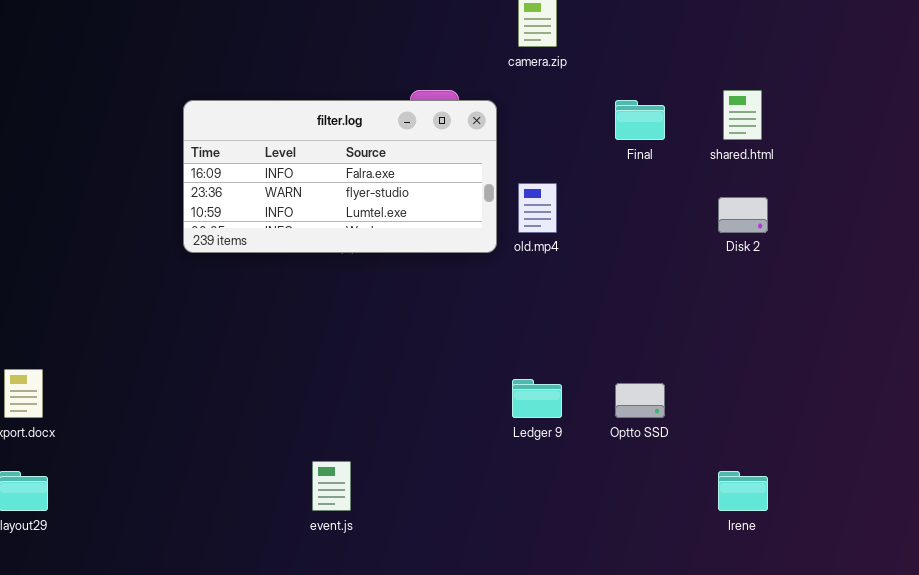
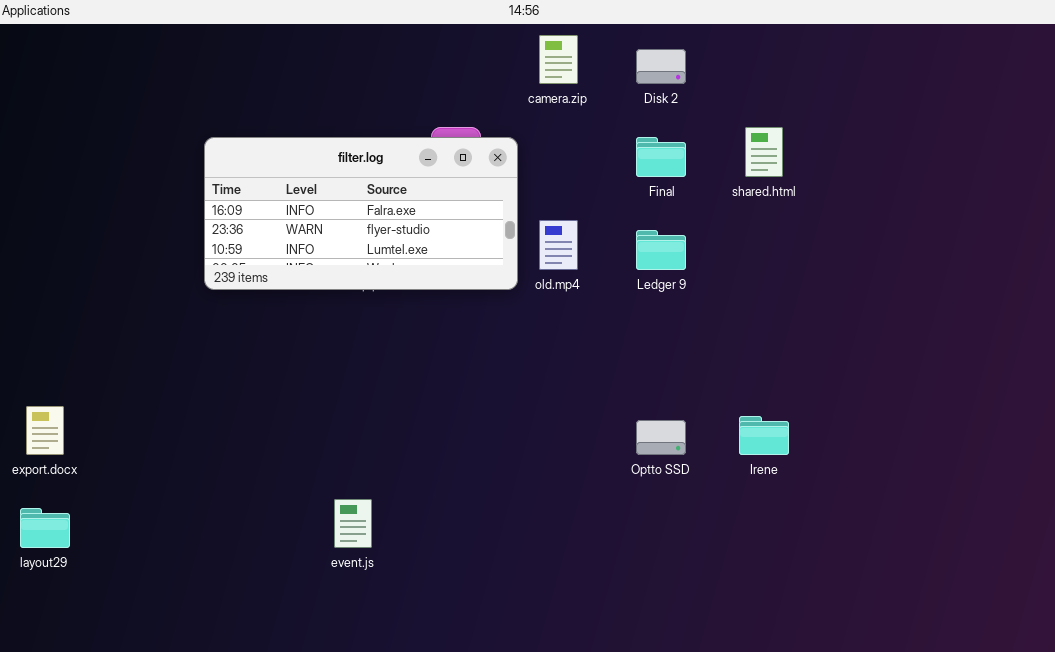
Disk 2: [718,197,768,233] -> [636,49,686,84], moved
Ledger 9: [512,379,562,418] -> [636,230,686,270], moved
Irene: [718,471,768,511] -> [739,416,789,455], moved

